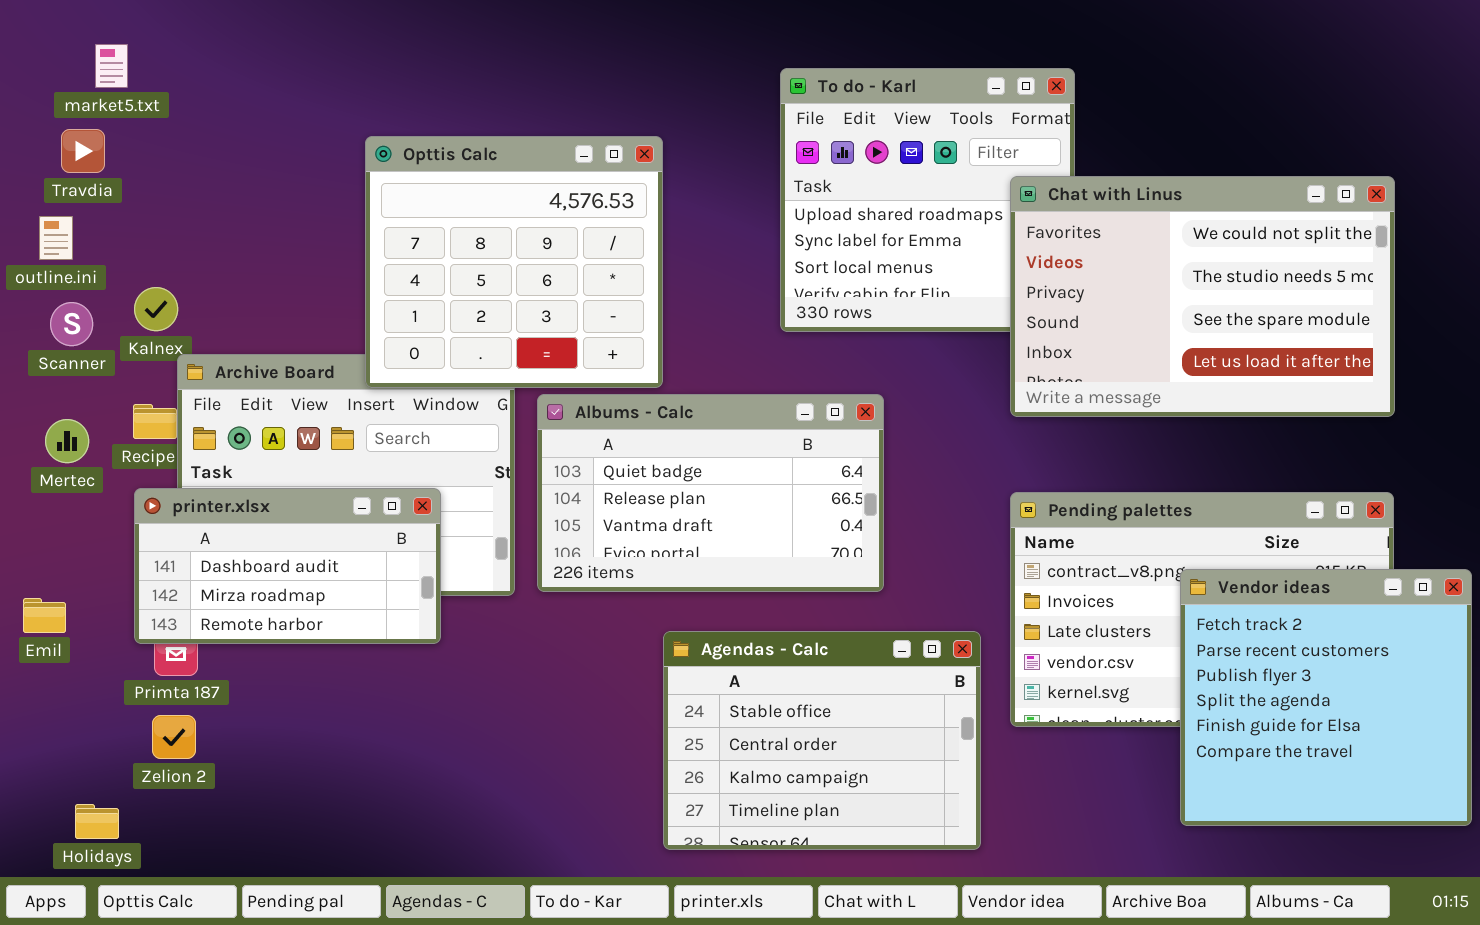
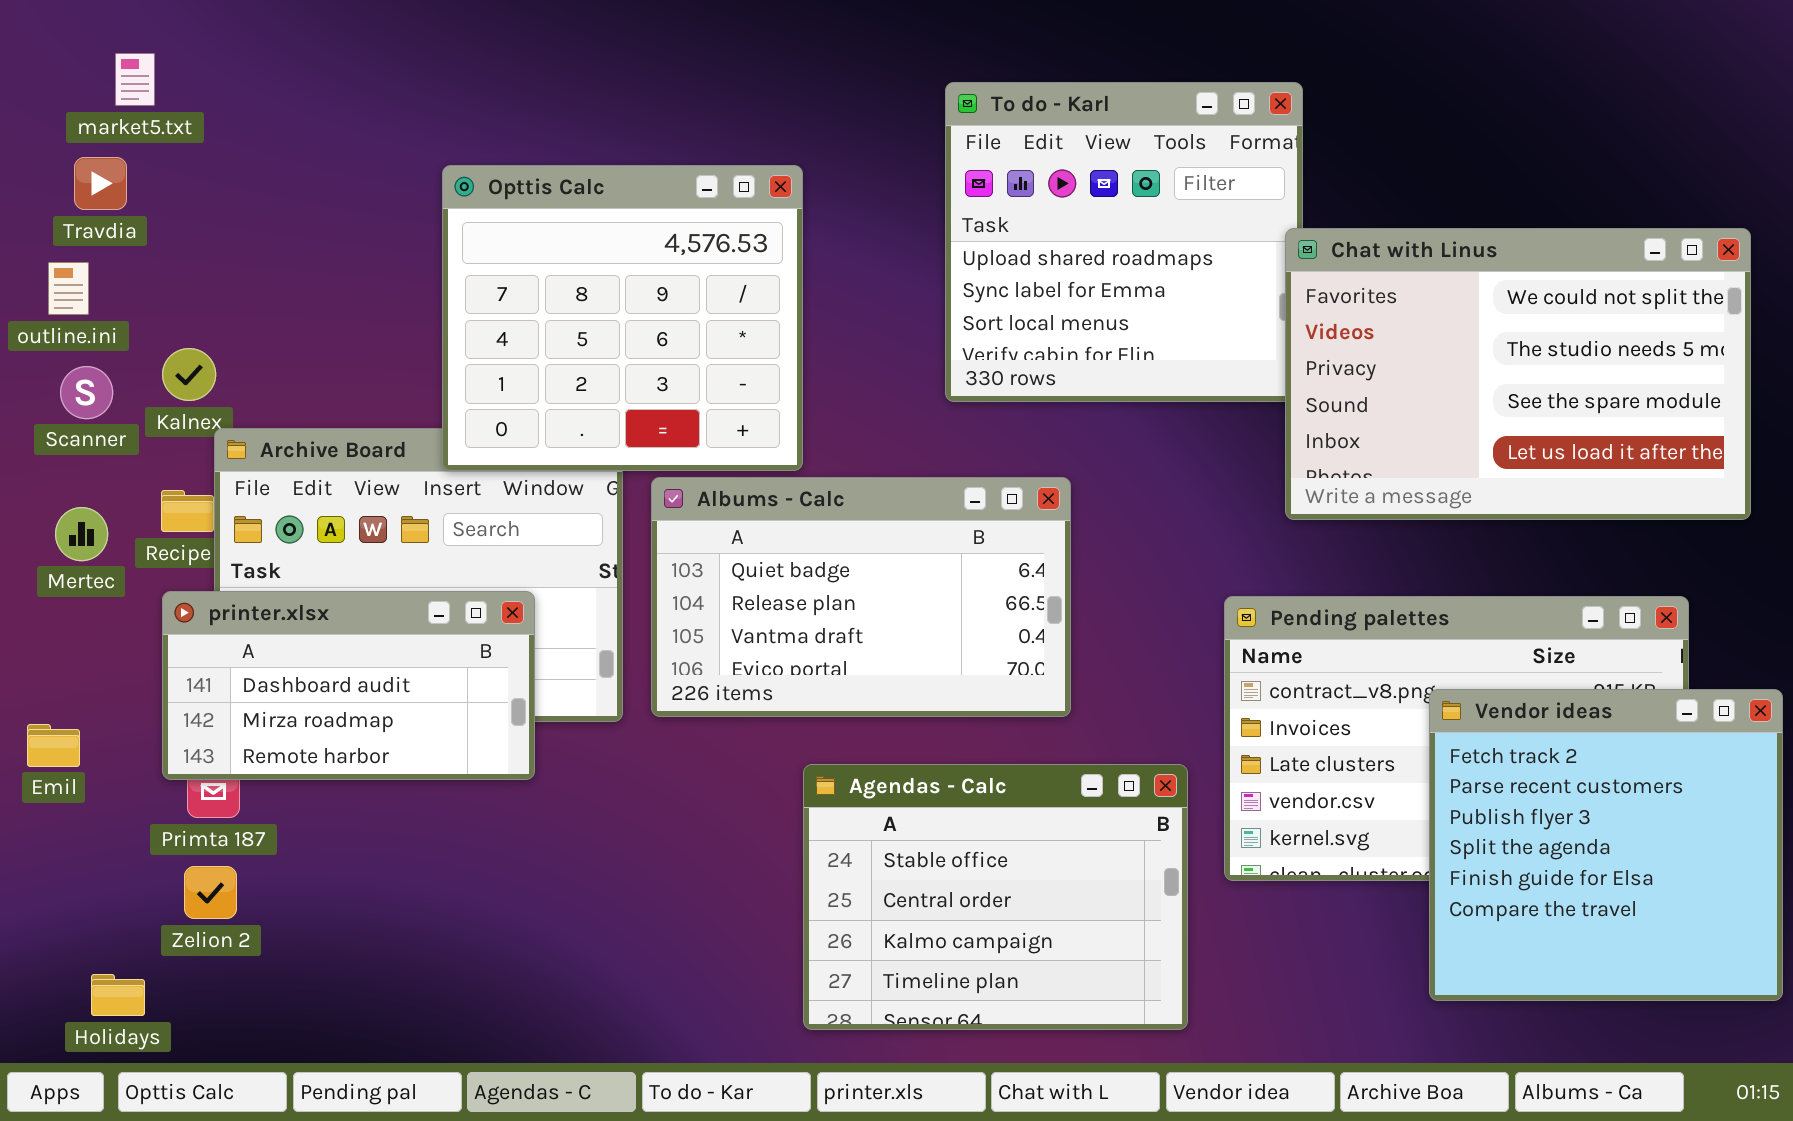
Chat with Linus: [1010,176,1395,417] -> [1285,228,1751,520], moved

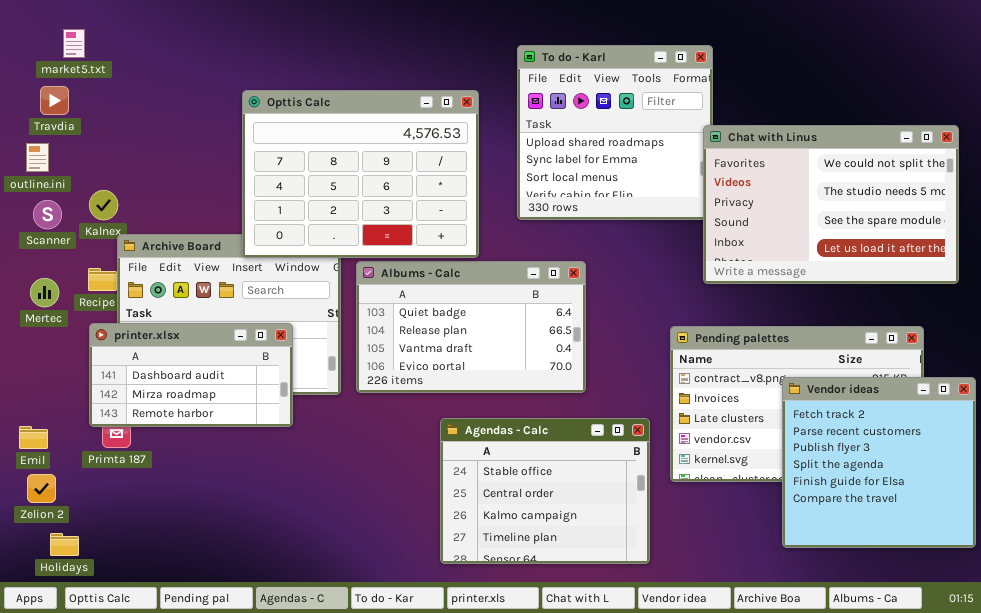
Opttis Calc: [442,165,803,471] -> [242,90,479,258], resized
Emil: [27,724,80,767] -> [19,426,48,449], moved
Zelion 2: [184,866,237,919] -> [27,474,56,503], moved

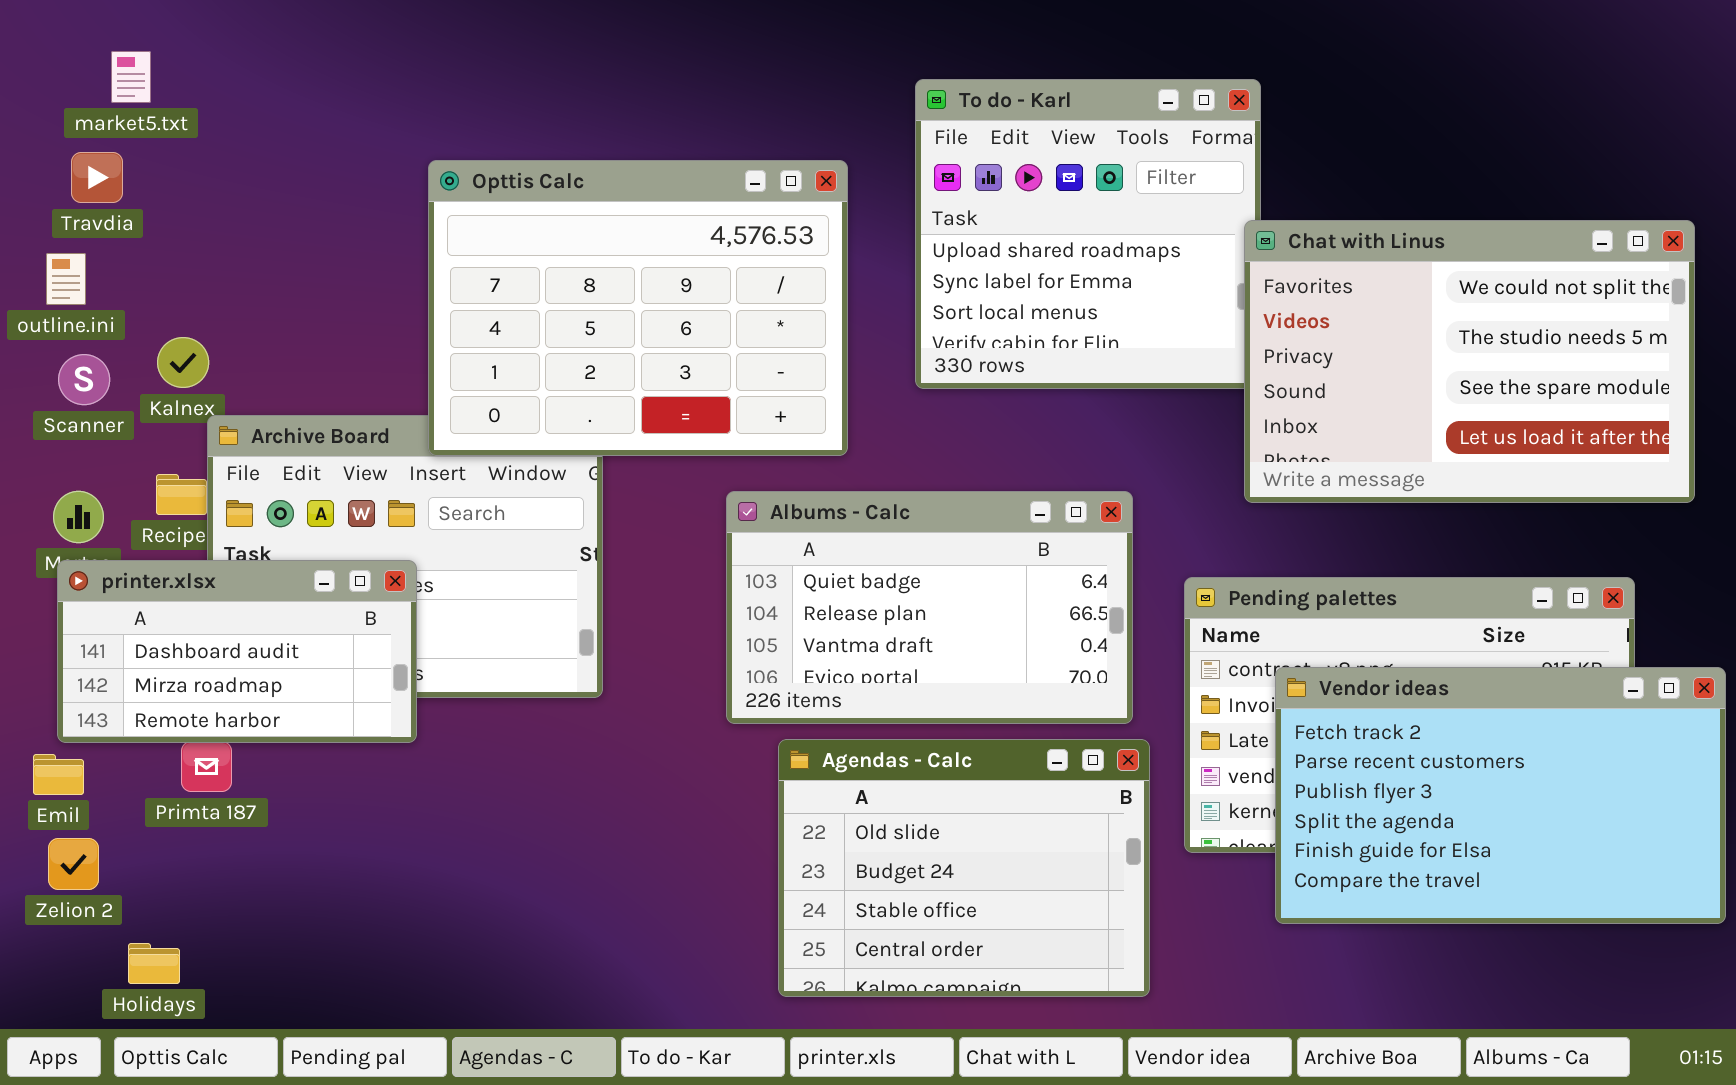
Albums - Calc: [356,261,586,393] -> [726,491,1133,724], moved
printer.xlsx: [89,323,293,427] -> [57,560,417,743], moved
Vendor ideas: [782,377,976,548] -> [1275,667,1726,924], resized
Agendas - Calc: [440,418,650,564] -> [778,739,1150,997], scrolled up 2 rows
Holidays: [50,533,79,556] -> [128,943,180,984], moved

